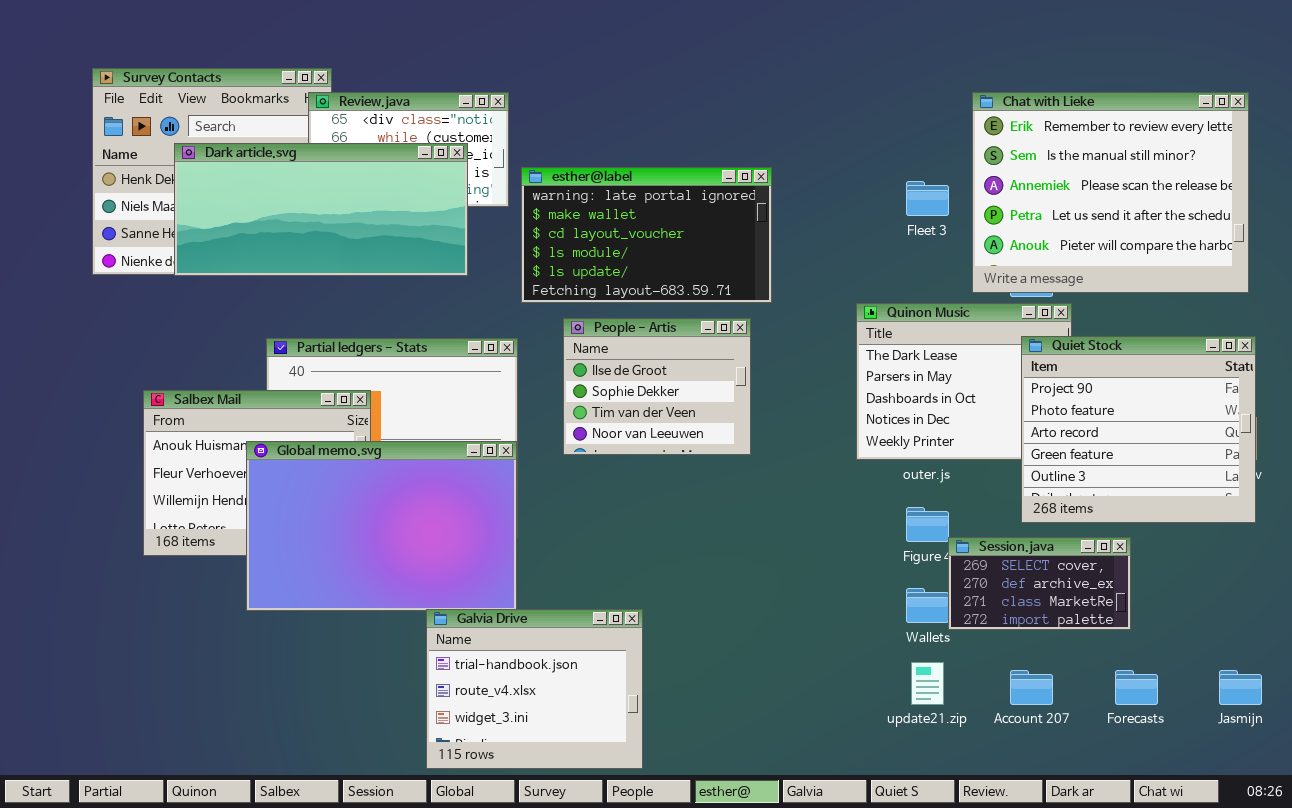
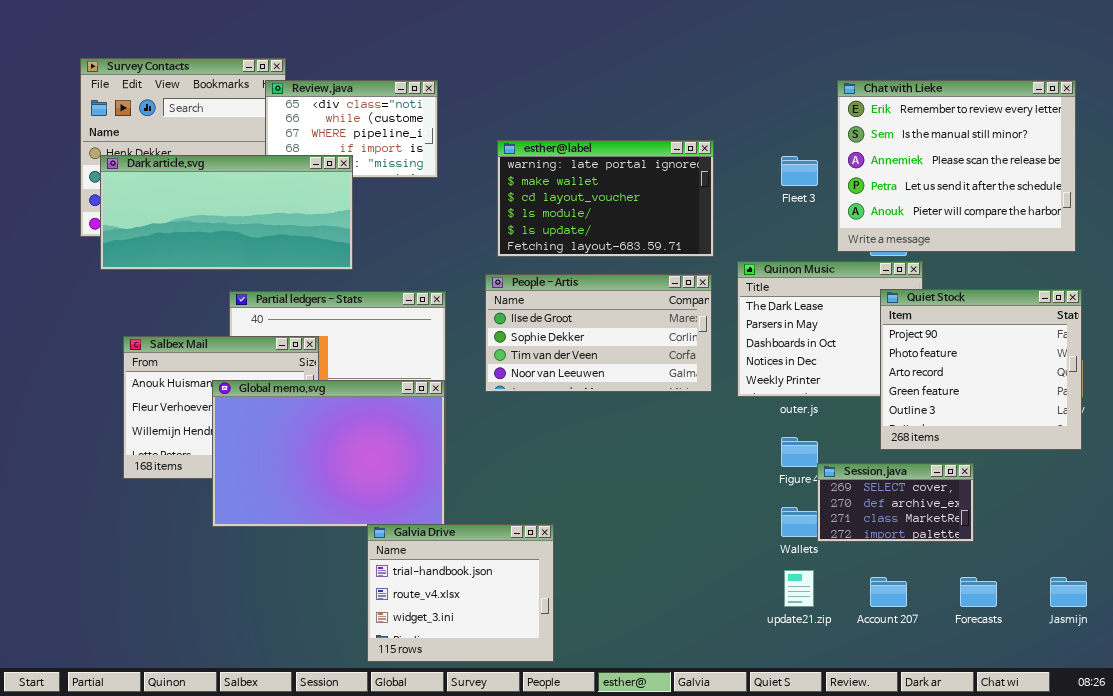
Dark article.svg: [174,143,468,276] -> [100,155,353,270], moved
esther@label: [521,167,772,303] -> [497,140,714,257], moved
People - Artis: [563,318,751,455] -> [485,274,712,392], resized

